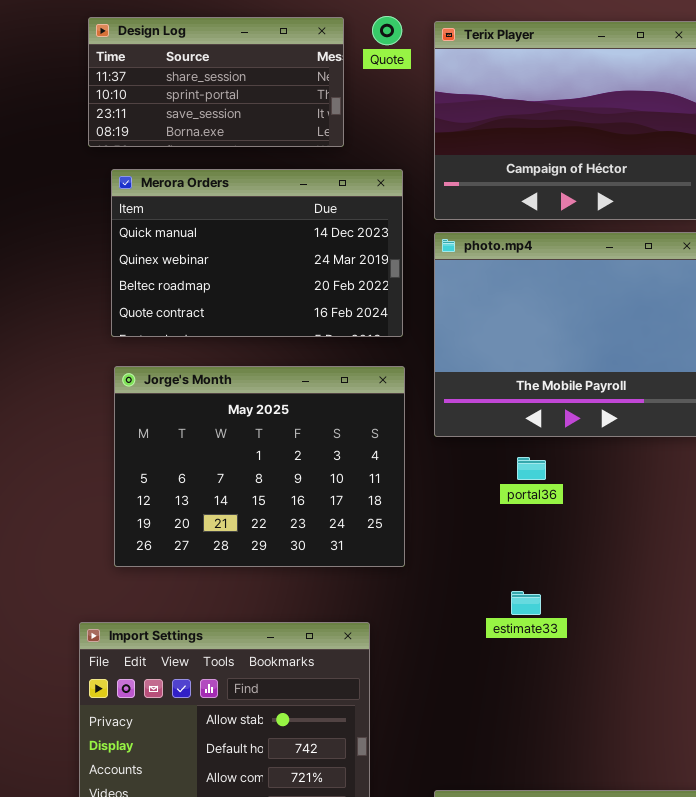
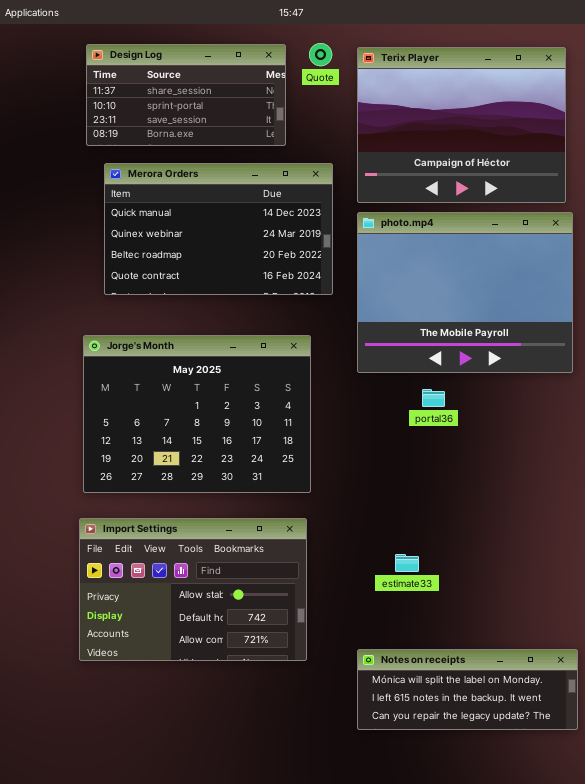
Jorge's Month: [114,366,405,567] -> [83,335,311,493], moved
estimate33: [511,591,541,615] -> [395,554,419,572], moved

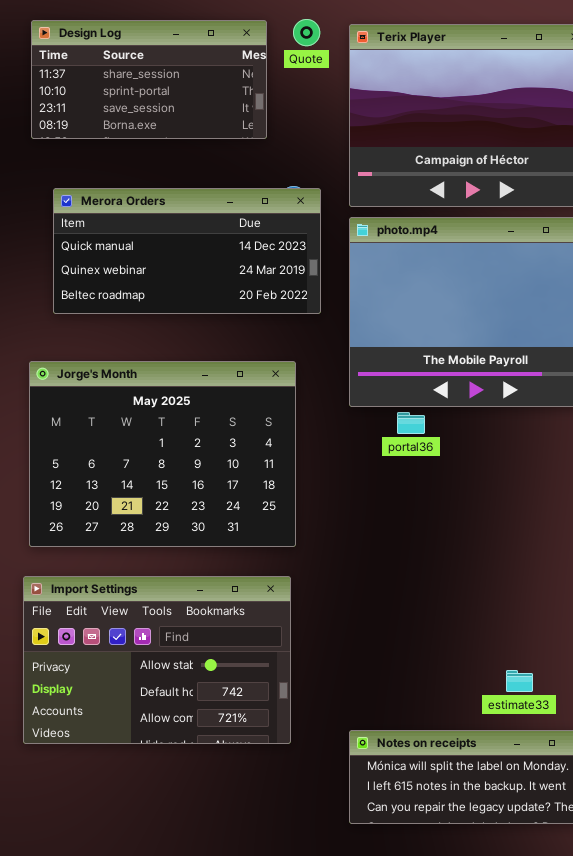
Merora Orders: [104,163,333,295] -> [53,188,321,314], resized
portal36: [422,389,445,407] -> [397,412,425,434], moved
estimate33: [395,554,419,572] -> [506,670,533,692], moved

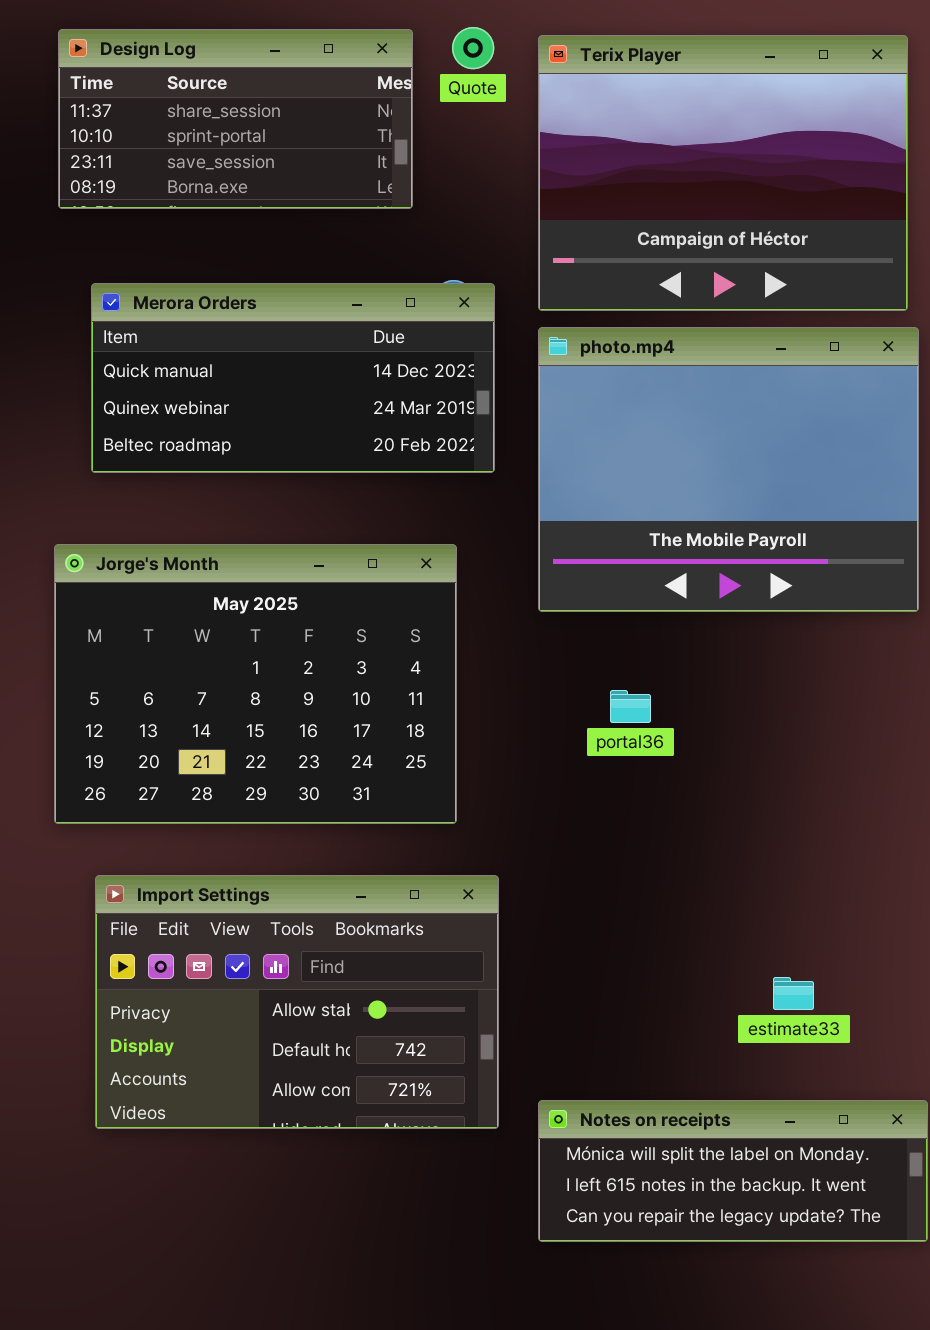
portal36: [397,412,425,434] -> [610,690,651,723], moved
Import Settings: [23,576,291,744] -> [95,875,499,1129], moved
estimate33: [506,670,533,692] -> [773,977,814,1010], moved

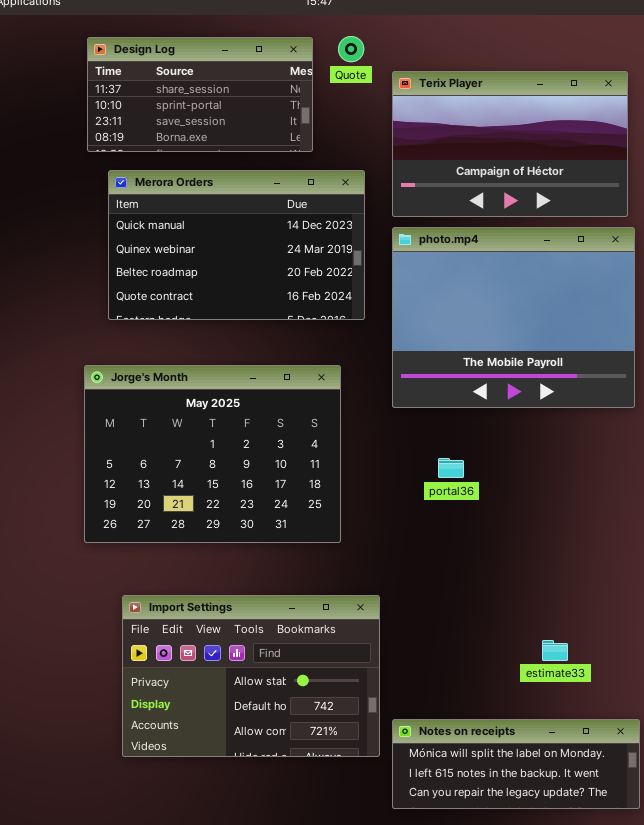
Terix Player: [538,35,908,311] -> [392,71,628,217], resized
Merora Orders: [91,283,495,473] -> [108,170,365,320], resized
Import Settings: [95,875,499,1129] -> [122,595,380,757], moved

